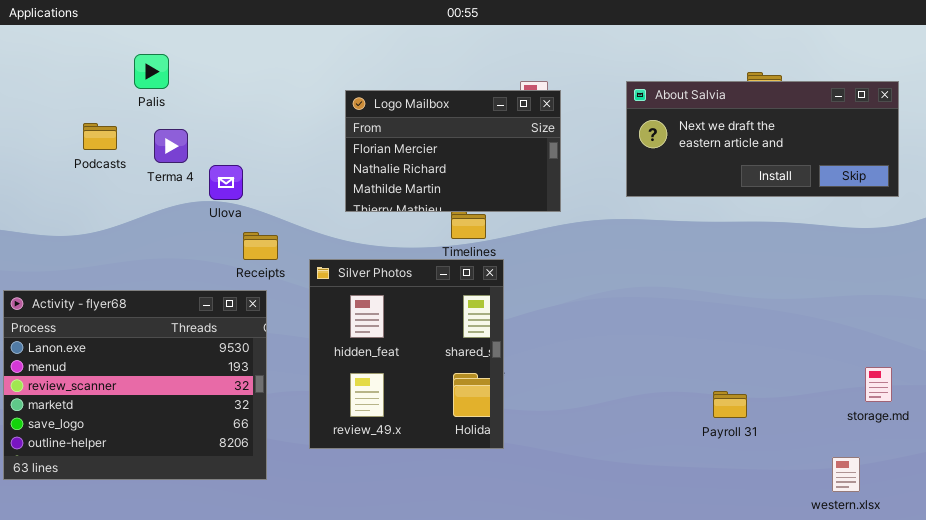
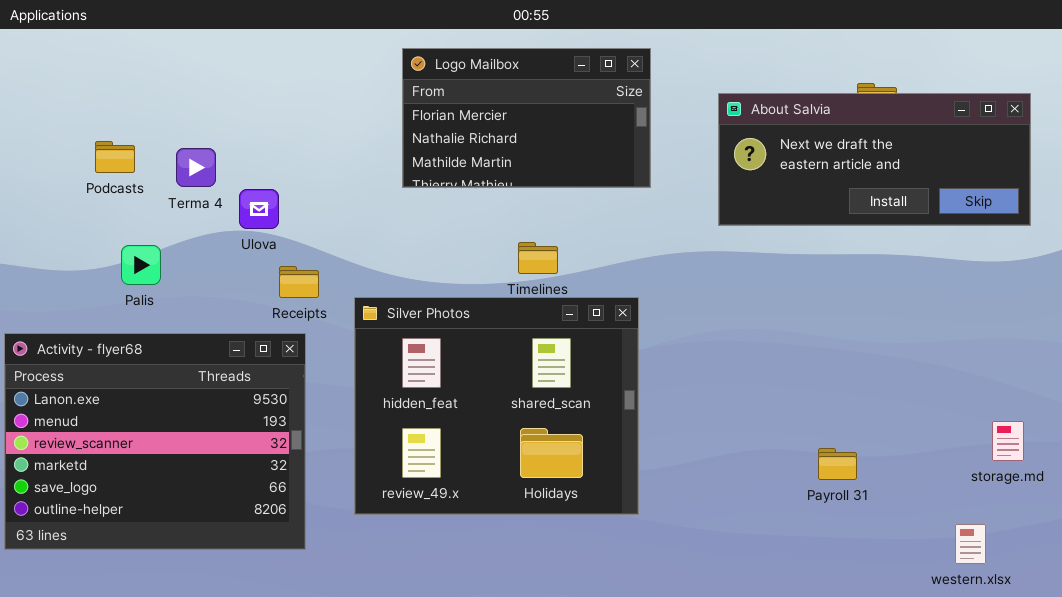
Palis: [134,54,169,89] -> [121,245,161,285], moved
Logo Mailbox: [345,90,561,212] -> [402,48,651,188], moved
Silver Photos: [309,259,504,449] -> [354,297,639,515], resized

